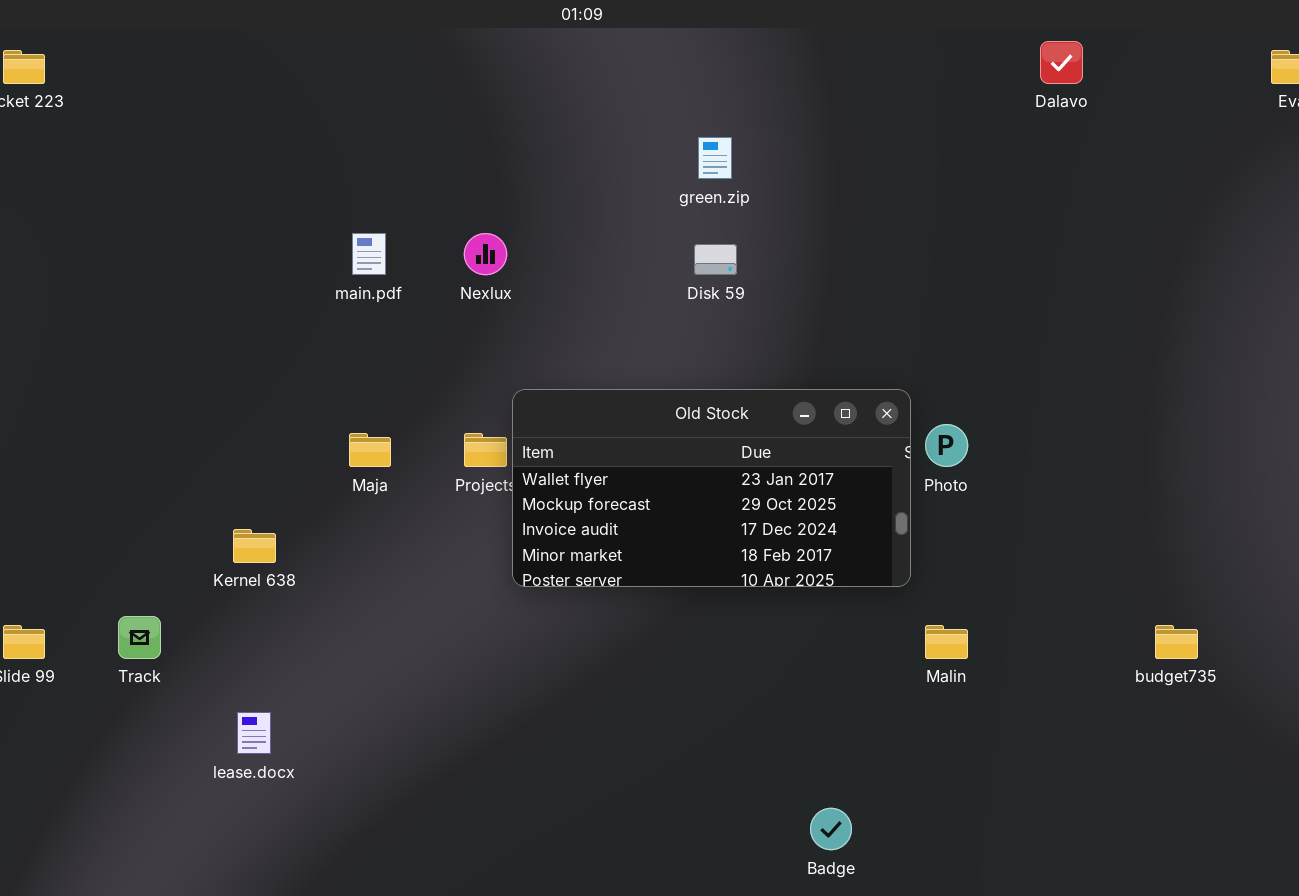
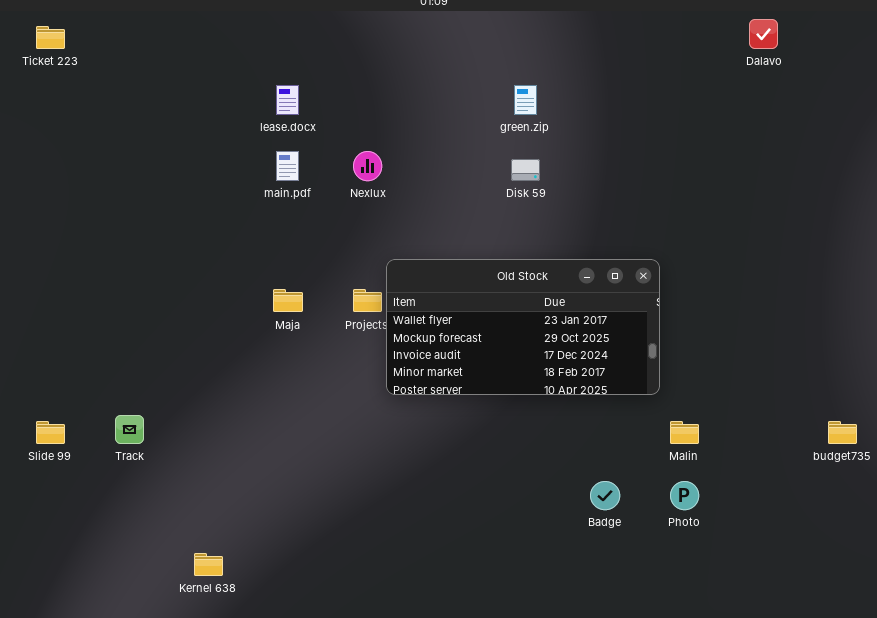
Photo: [925,424,968,467] -> [670,481,699,510], moved
Kernel 638: [233,529,276,563] -> [194,553,223,576], moved
lease.docx: [237,712,271,754] -> [276,85,299,115], moved
Badge: [810,808,852,850] -> [590,481,620,510], moved

